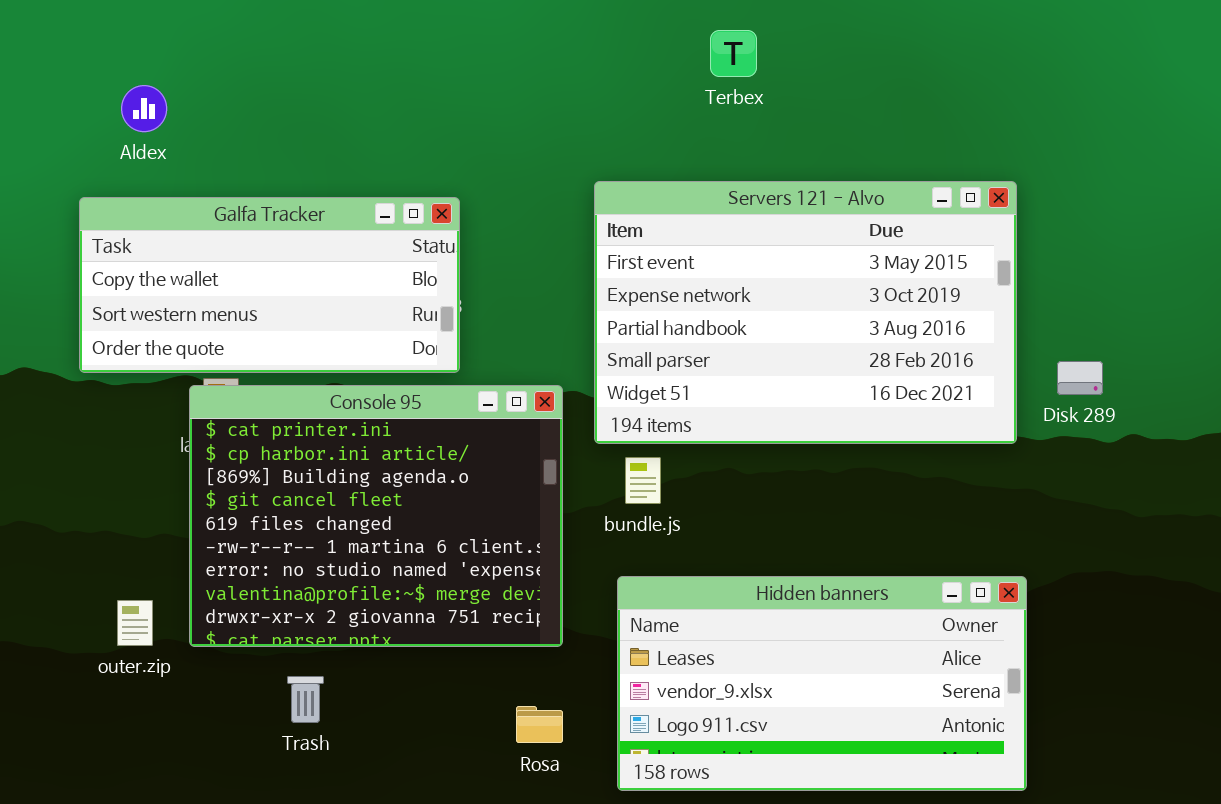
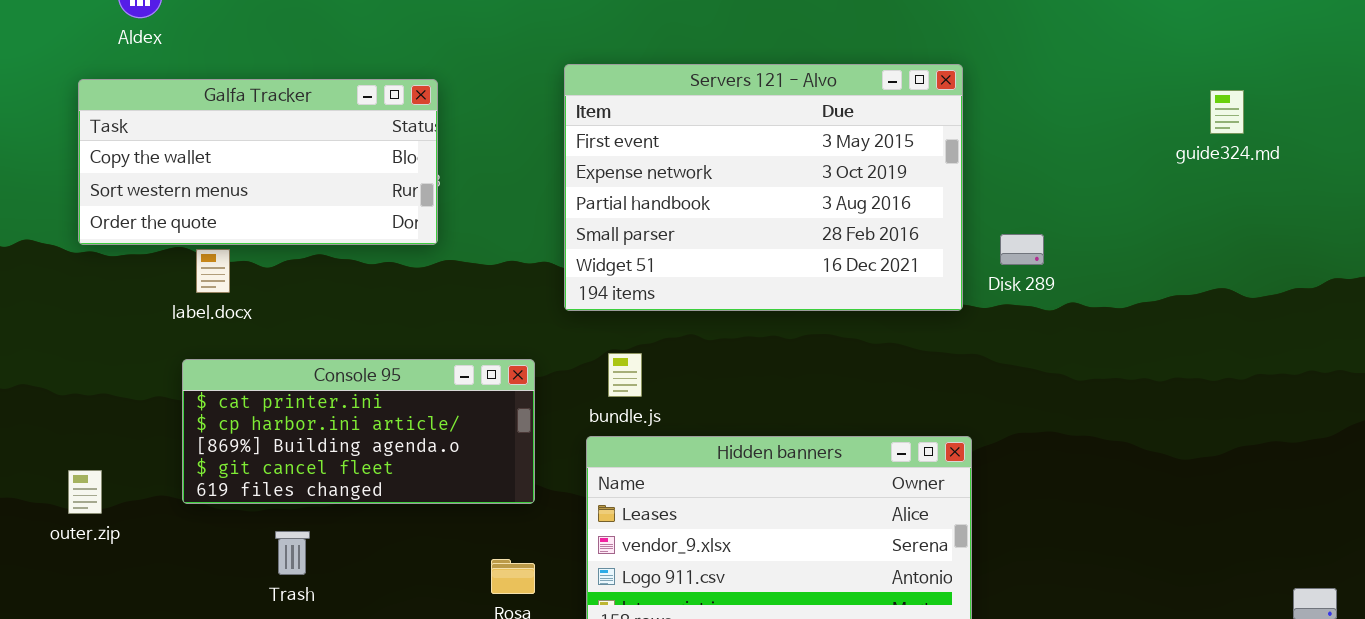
Console 95: [189,385,563,647] -> [182,359,535,504], resized
bundle.js: [625,457,661,504] -> [608,353,642,397], moved
outer.zip: [117,600,153,646] -> [68,470,102,514], moved

